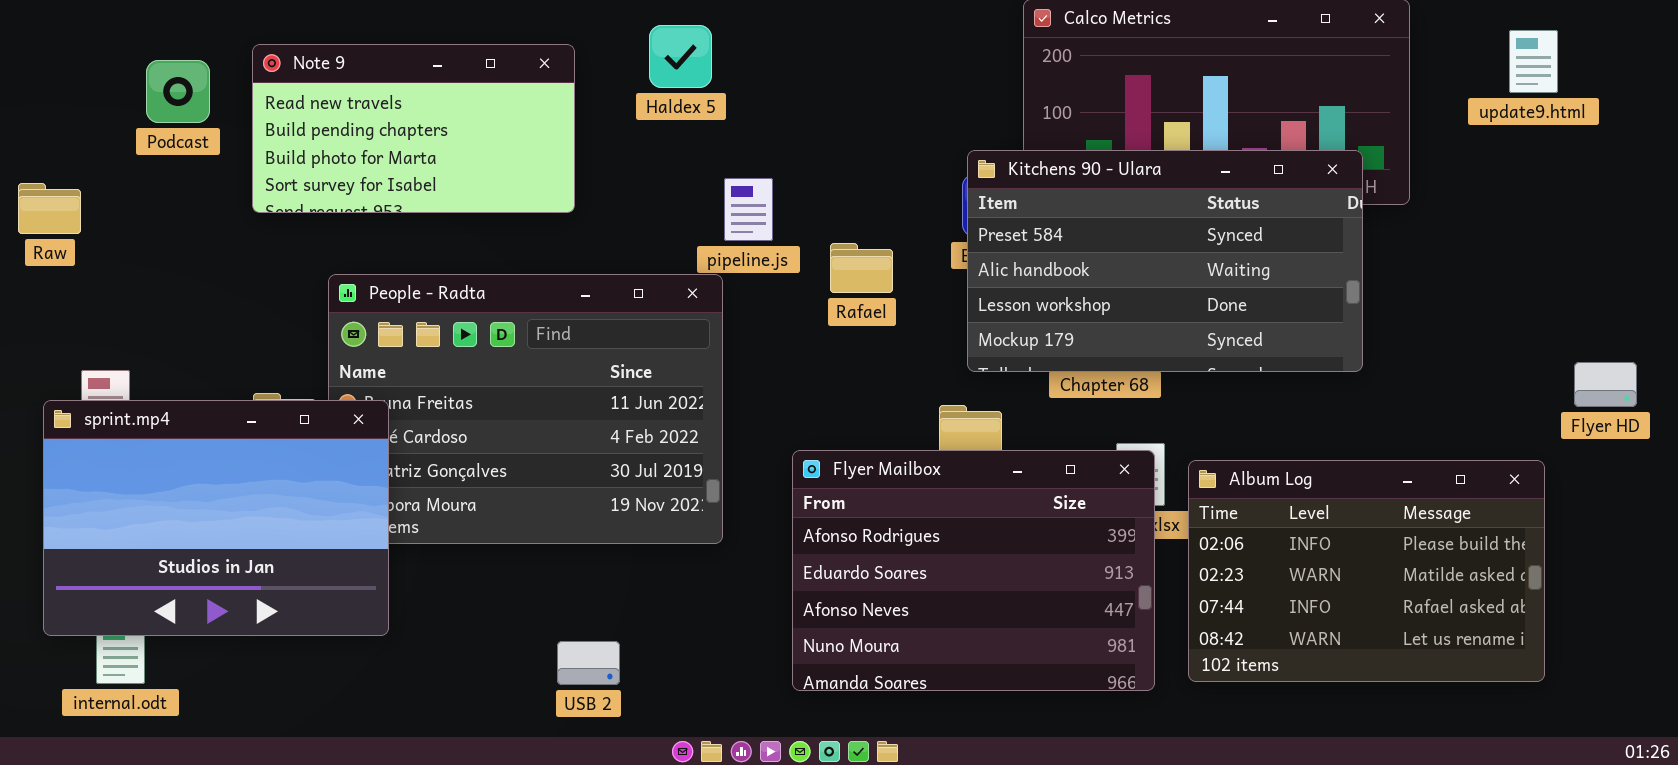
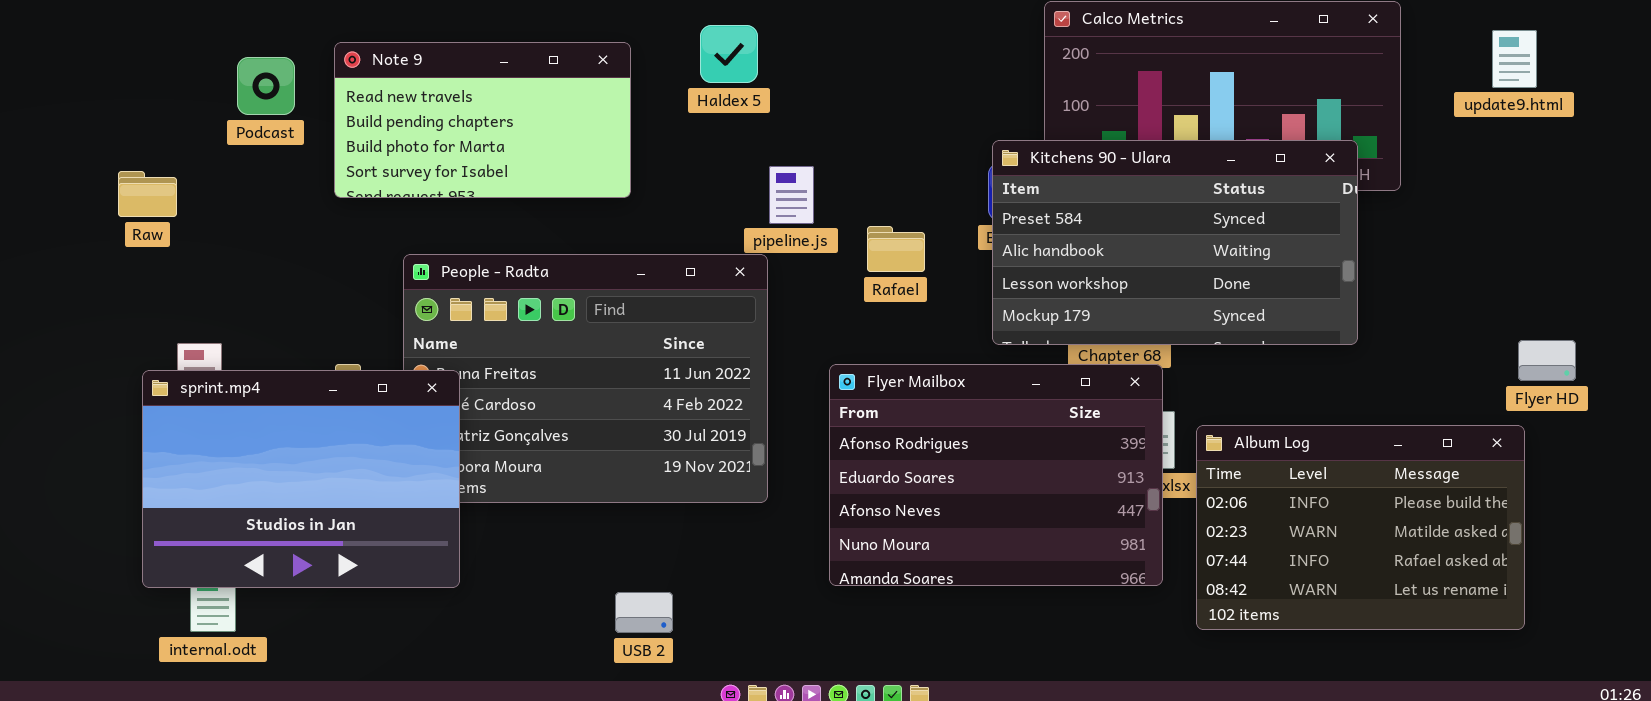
Flyer HD: [1574,362,1637,407] -> [1518,340,1576,381], moved
Flyer Mailbox: [792,450,1155,691] -> [829,364,1163,586], moved

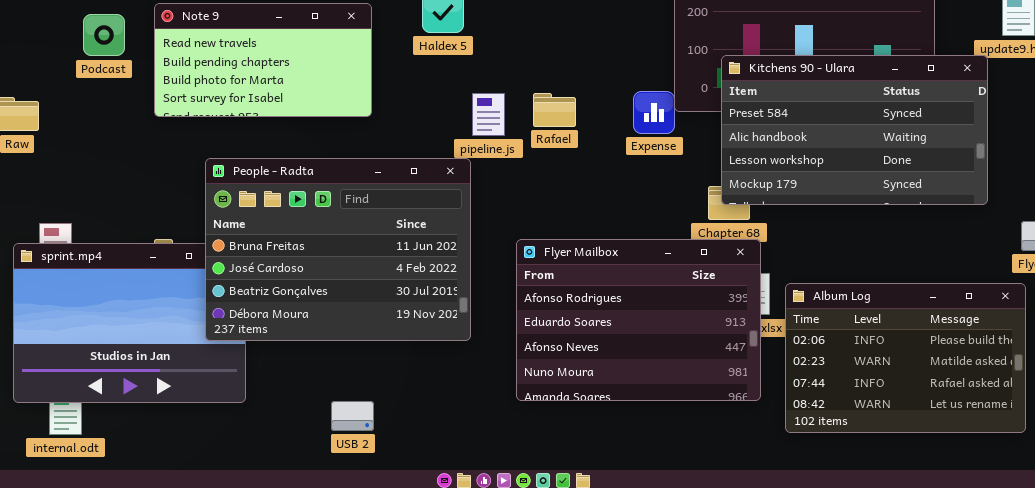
Kitchens 90 - Ulara: [992,140,1358,345] -> [721,55,988,205], moved
Rafael: [867,226,925,272] -> [533,93,576,127], moved
People - Radta: [403,254,768,503] -> [205,158,471,341], raised
USB 2: [615,592,673,633] -> [331,401,374,431], moved

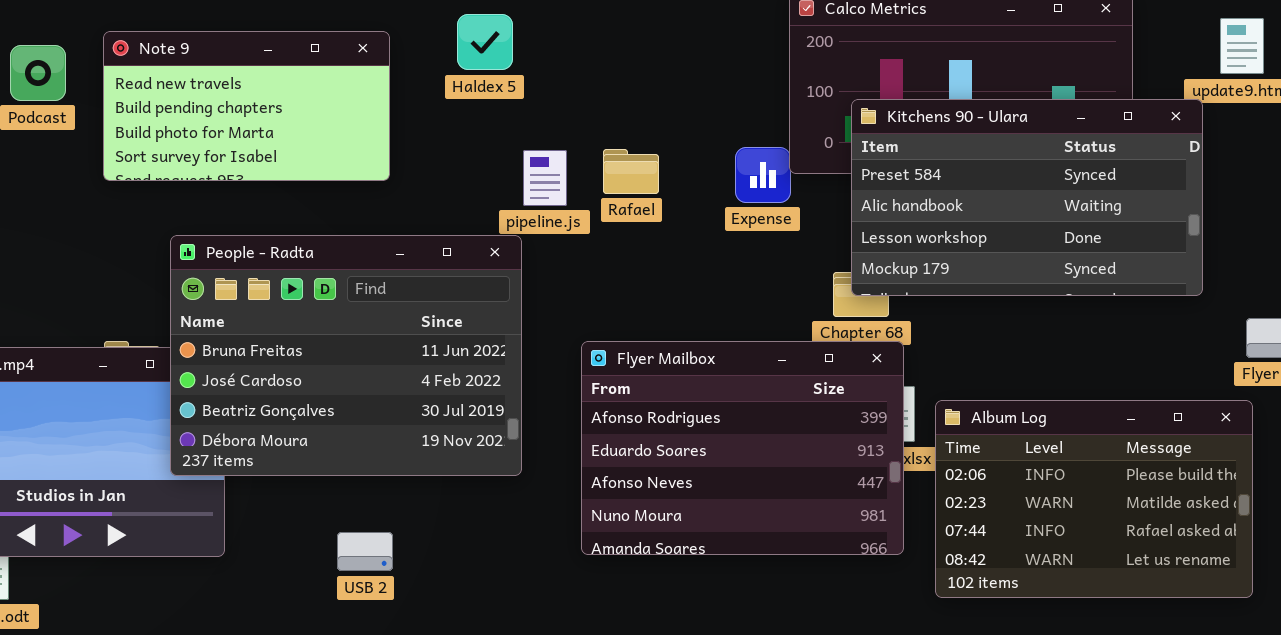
USB 2: [331,401,374,431] -> [337,532,393,571], moved

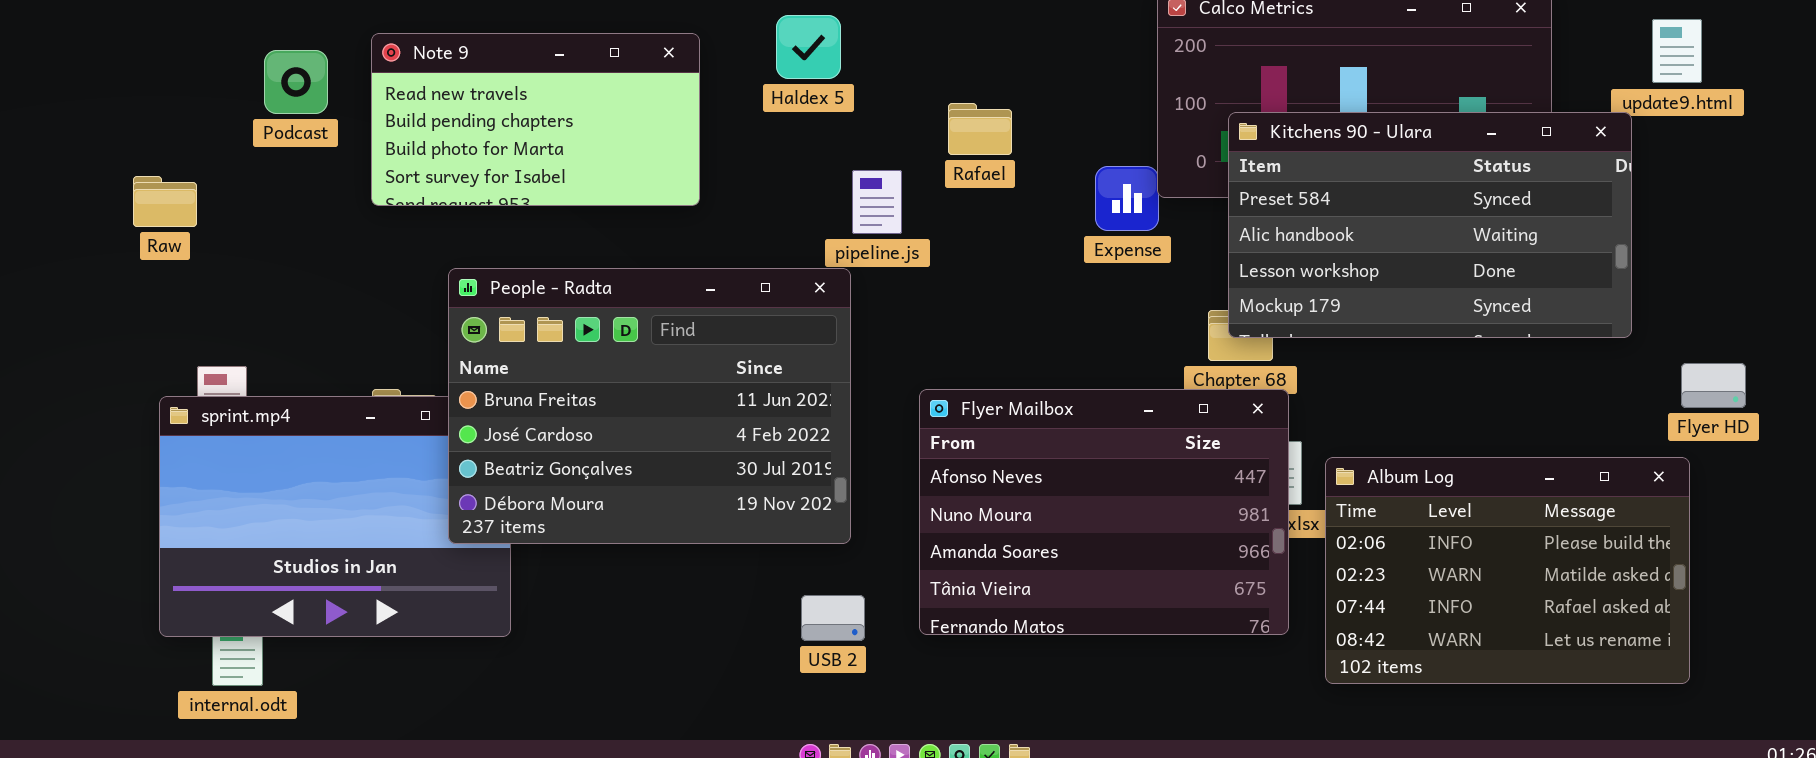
Rafael: [603,149,659,194] -> [948,103,1012,155], moved
Flyer Mailbox: [581,341,904,555] -> [919,389,1289,635], scrolled down 2 rows
USB 2: [337,532,393,571] -> [801,595,865,641], moved

